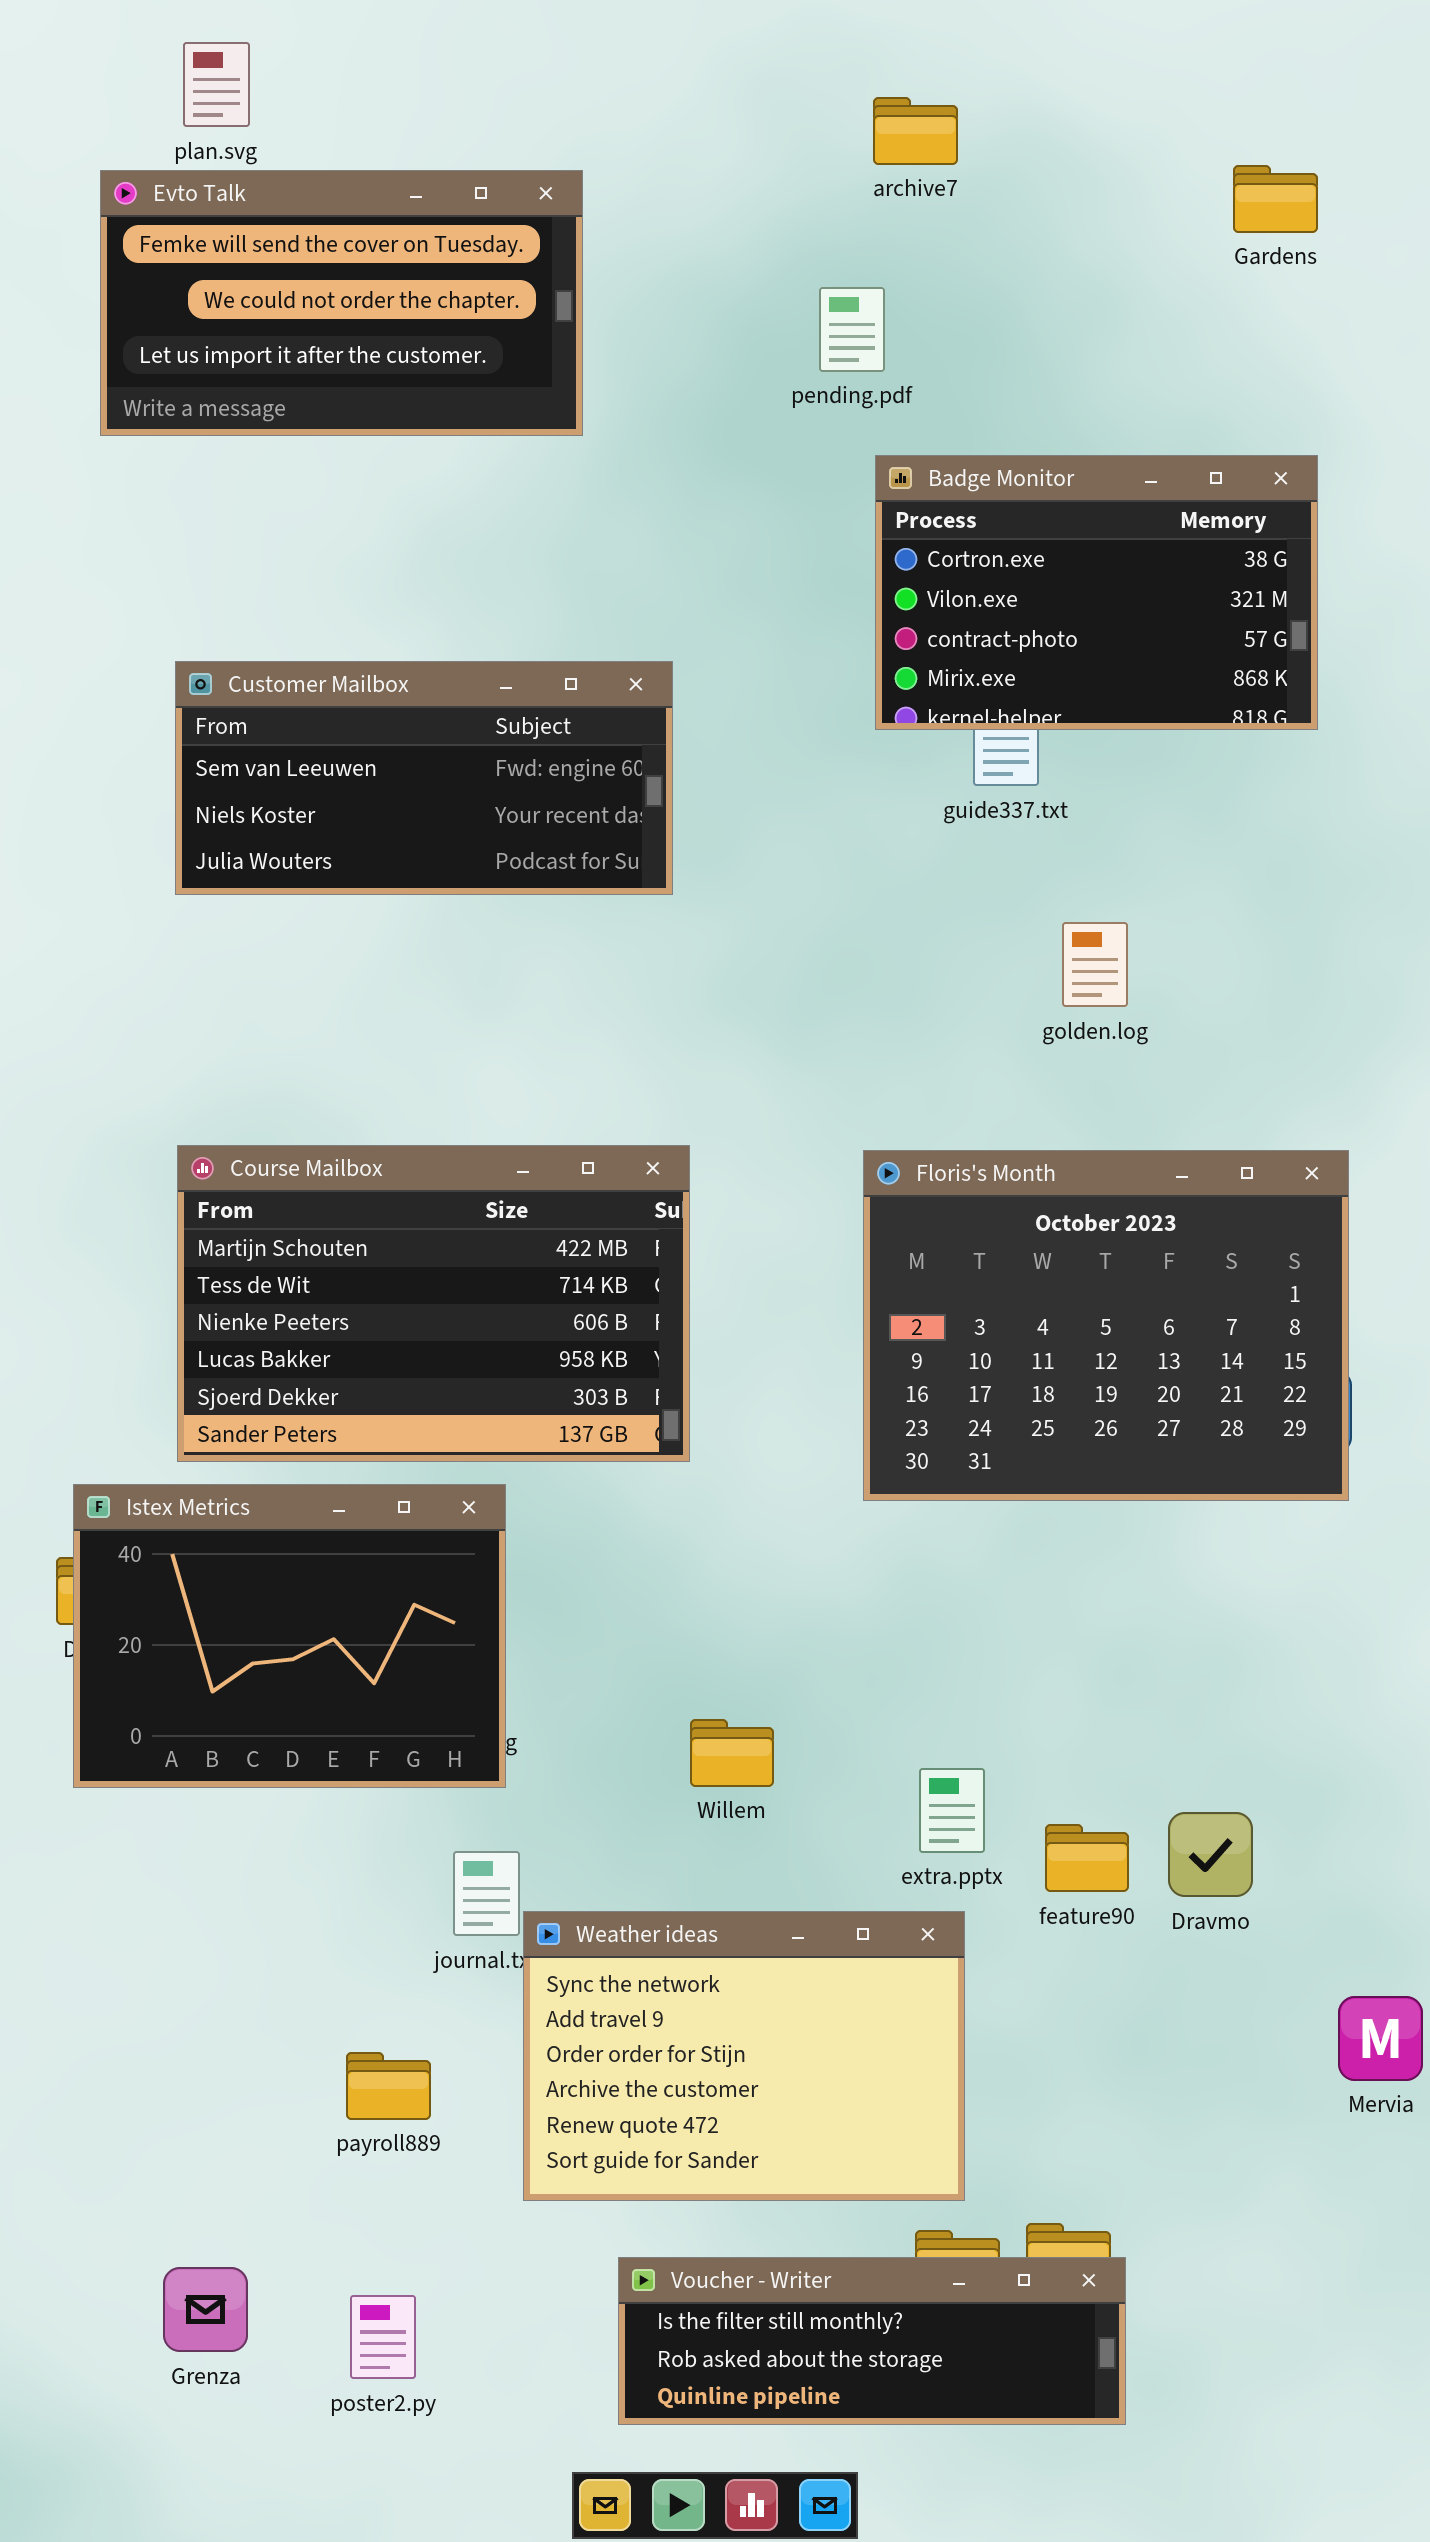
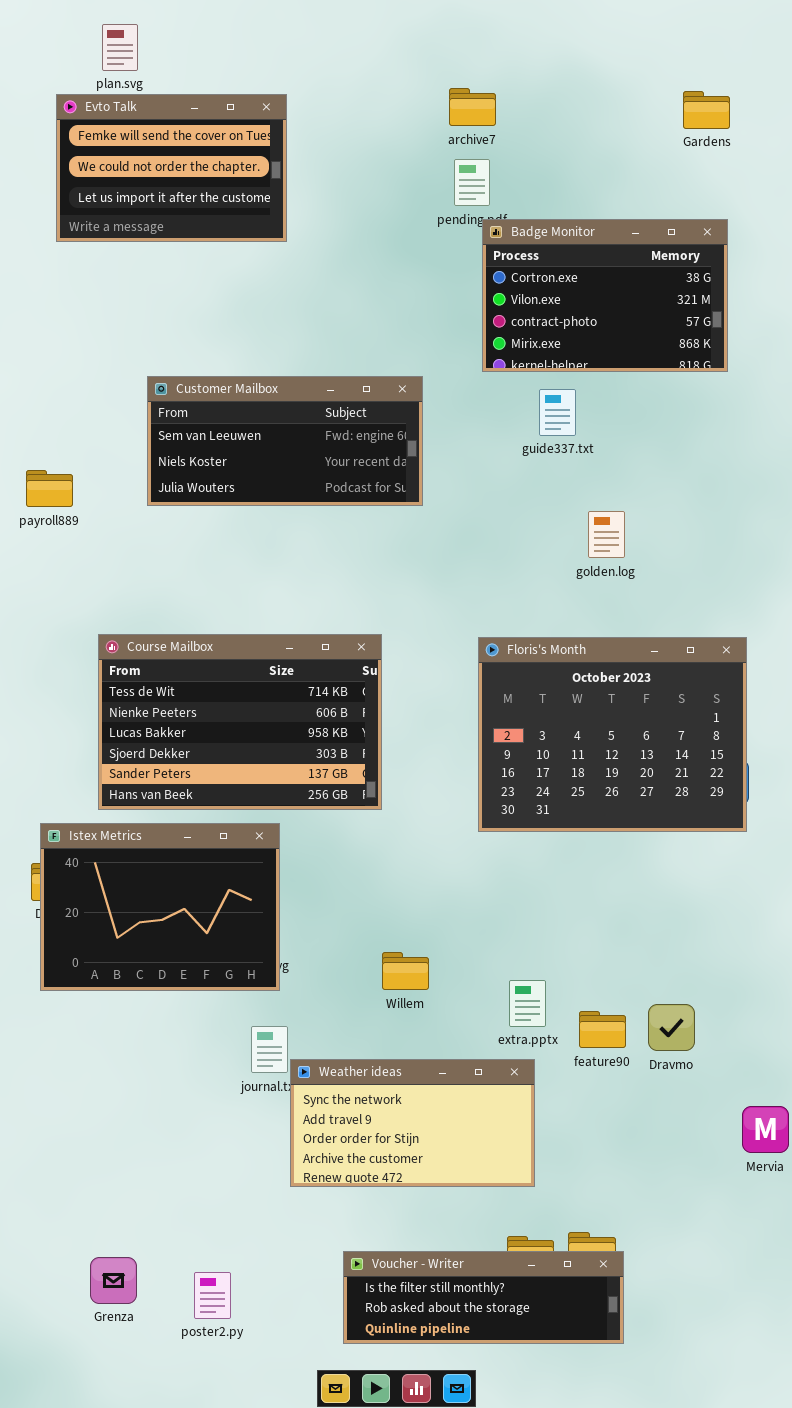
archive7: [873,97,958,165] -> [449,88,496,126], moved
Evto Talk: [100,170,583,436] -> [56,94,287,242], resized
Badge Monitor: [875,455,1318,730] -> [482,219,728,372], moved
Customer Mailbox: [175,661,673,895] -> [147,376,423,506], moved
Course Mailbox: [177,1145,690,1462] -> [98,634,382,810], scrolled down 1 row
Weather ideas: [523,1911,965,2201] -> [290,1059,535,1187], resized
payroll889: [346,2052,431,2120] -> [26,470,73,507], moved

